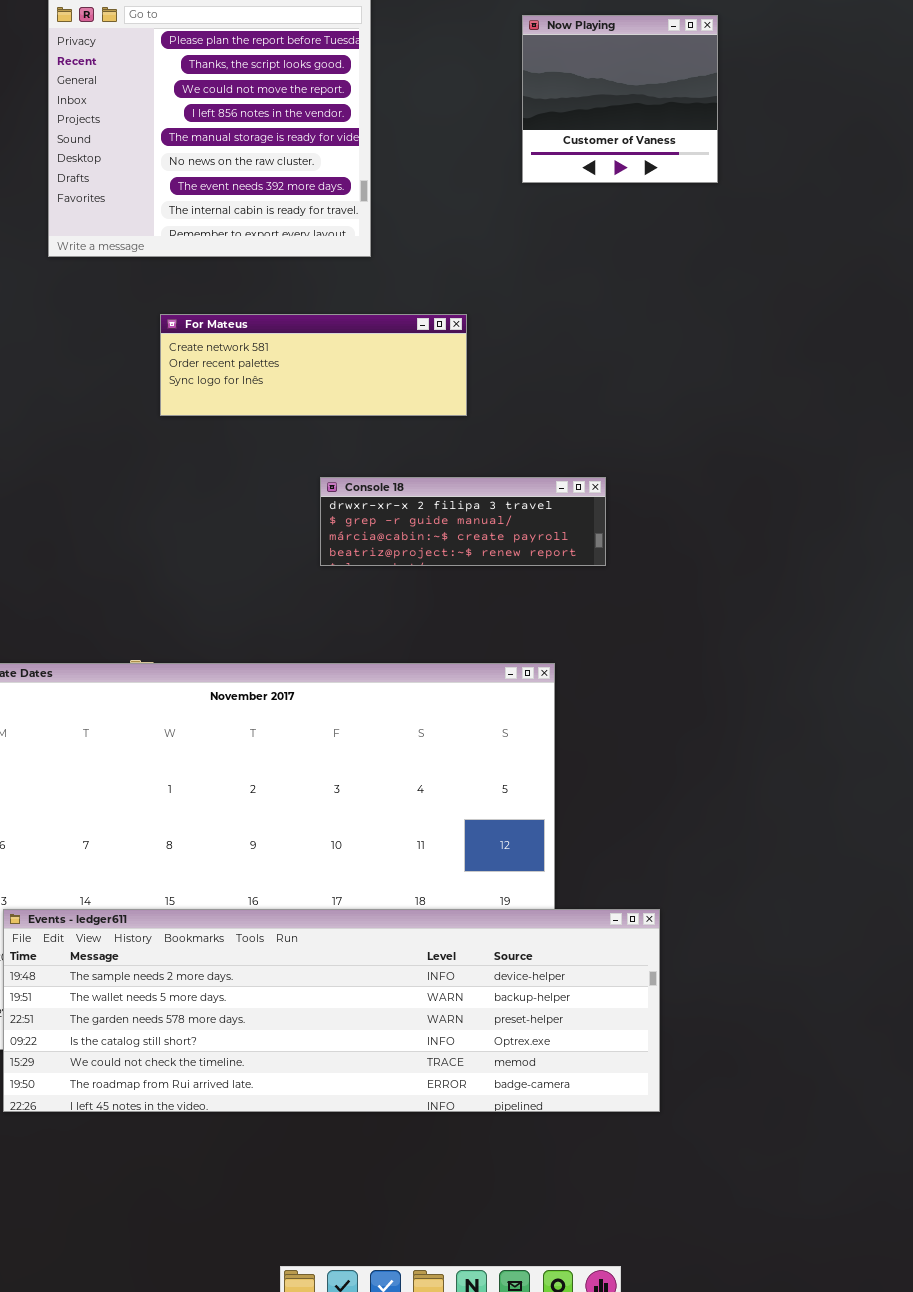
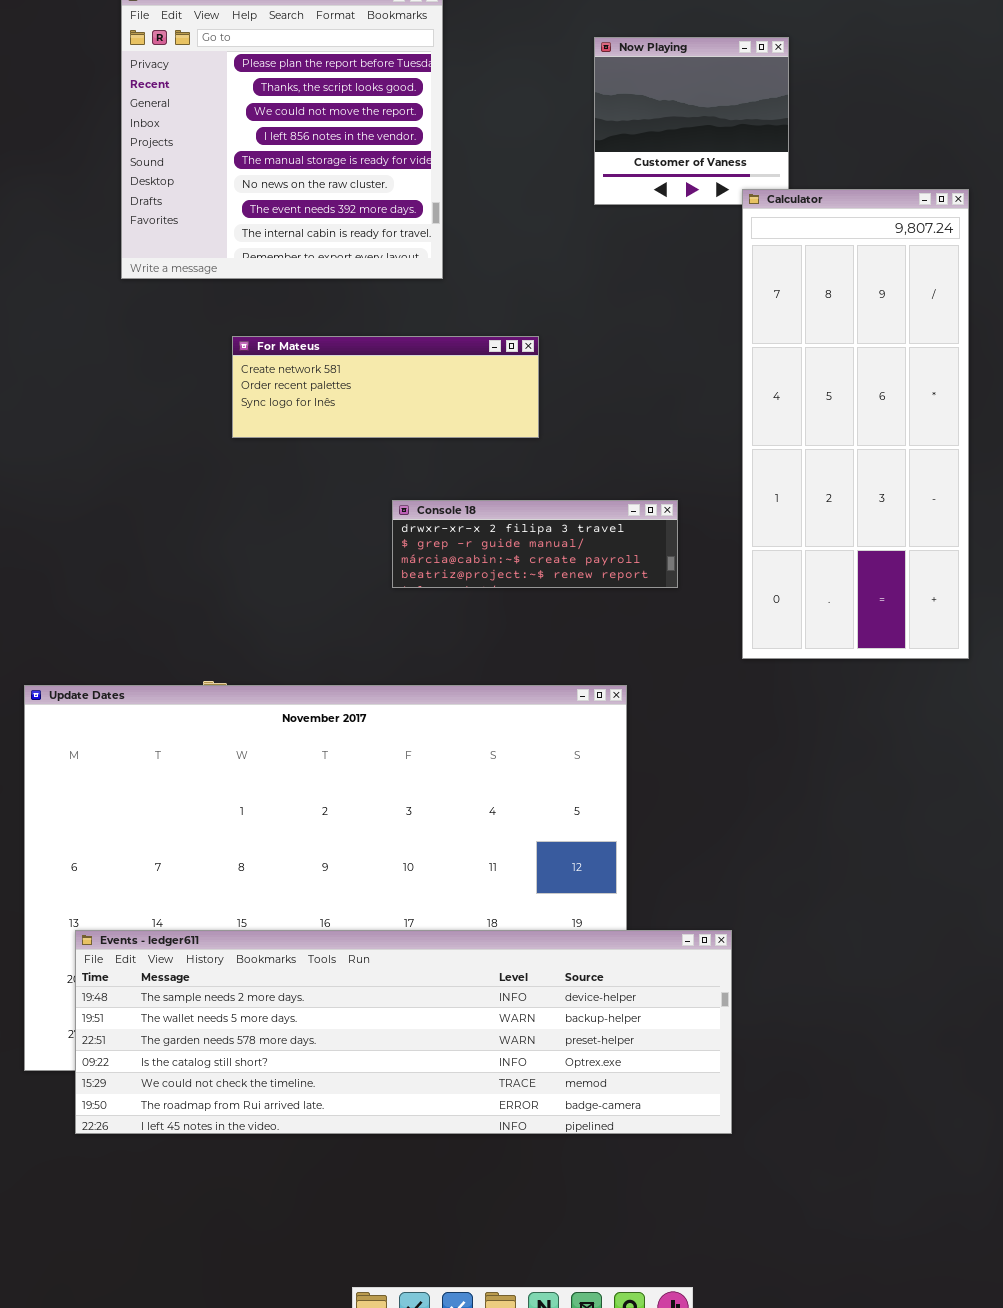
Calculator: none -> [742,189,969,659], opened

